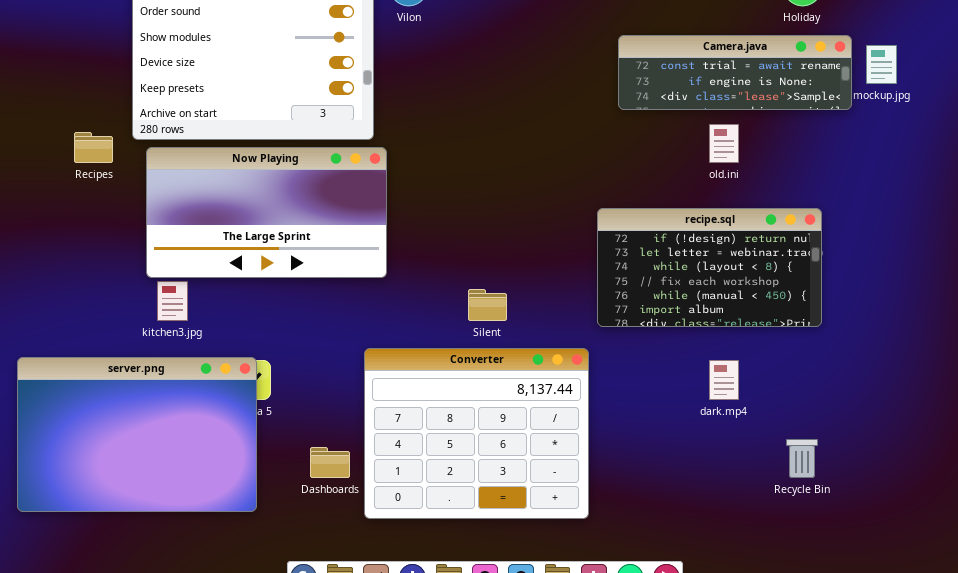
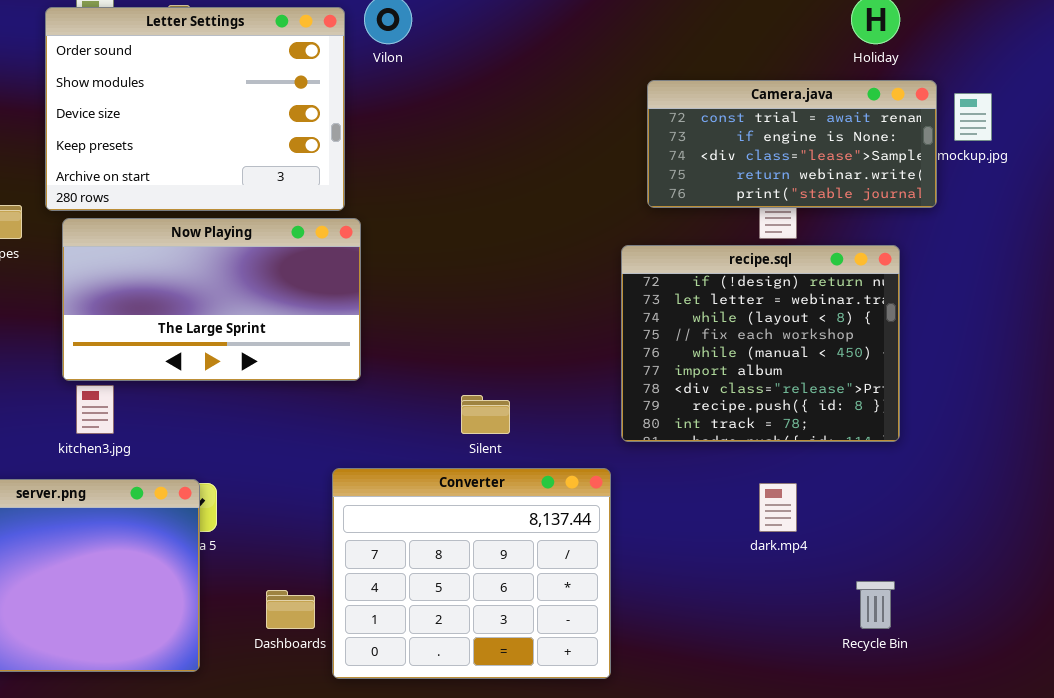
Camera.java: [618,35,852,110] -> [647,80,937,208], resized
recipe.sql: [597,208,822,327] -> [621,245,900,442], resized

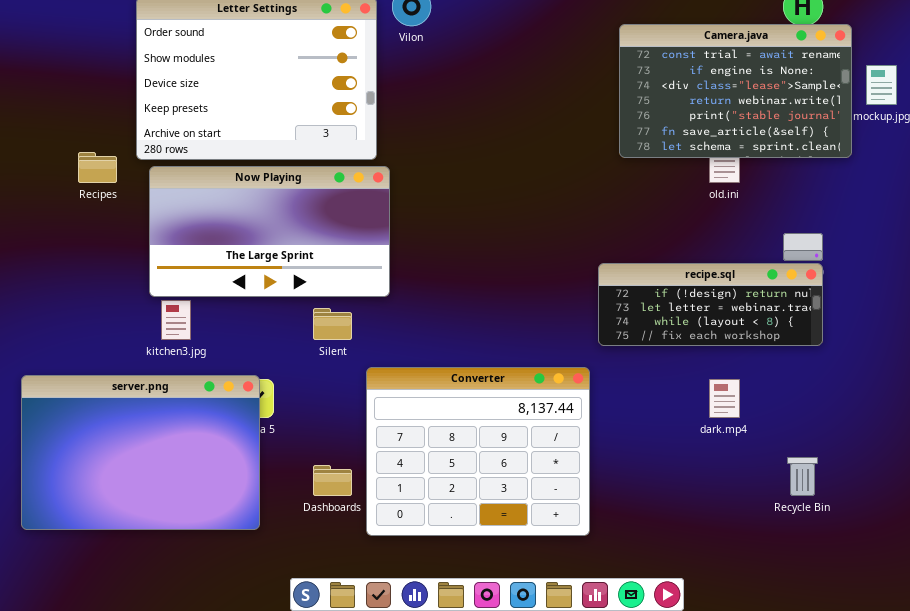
Camera.java: [647,80,937,208] -> [619,24,852,158], resized
recipe.sql: [621,245,900,442] -> [598,263,823,346], resized
Silent: [461,395,510,434] -> [313,308,352,340], moved

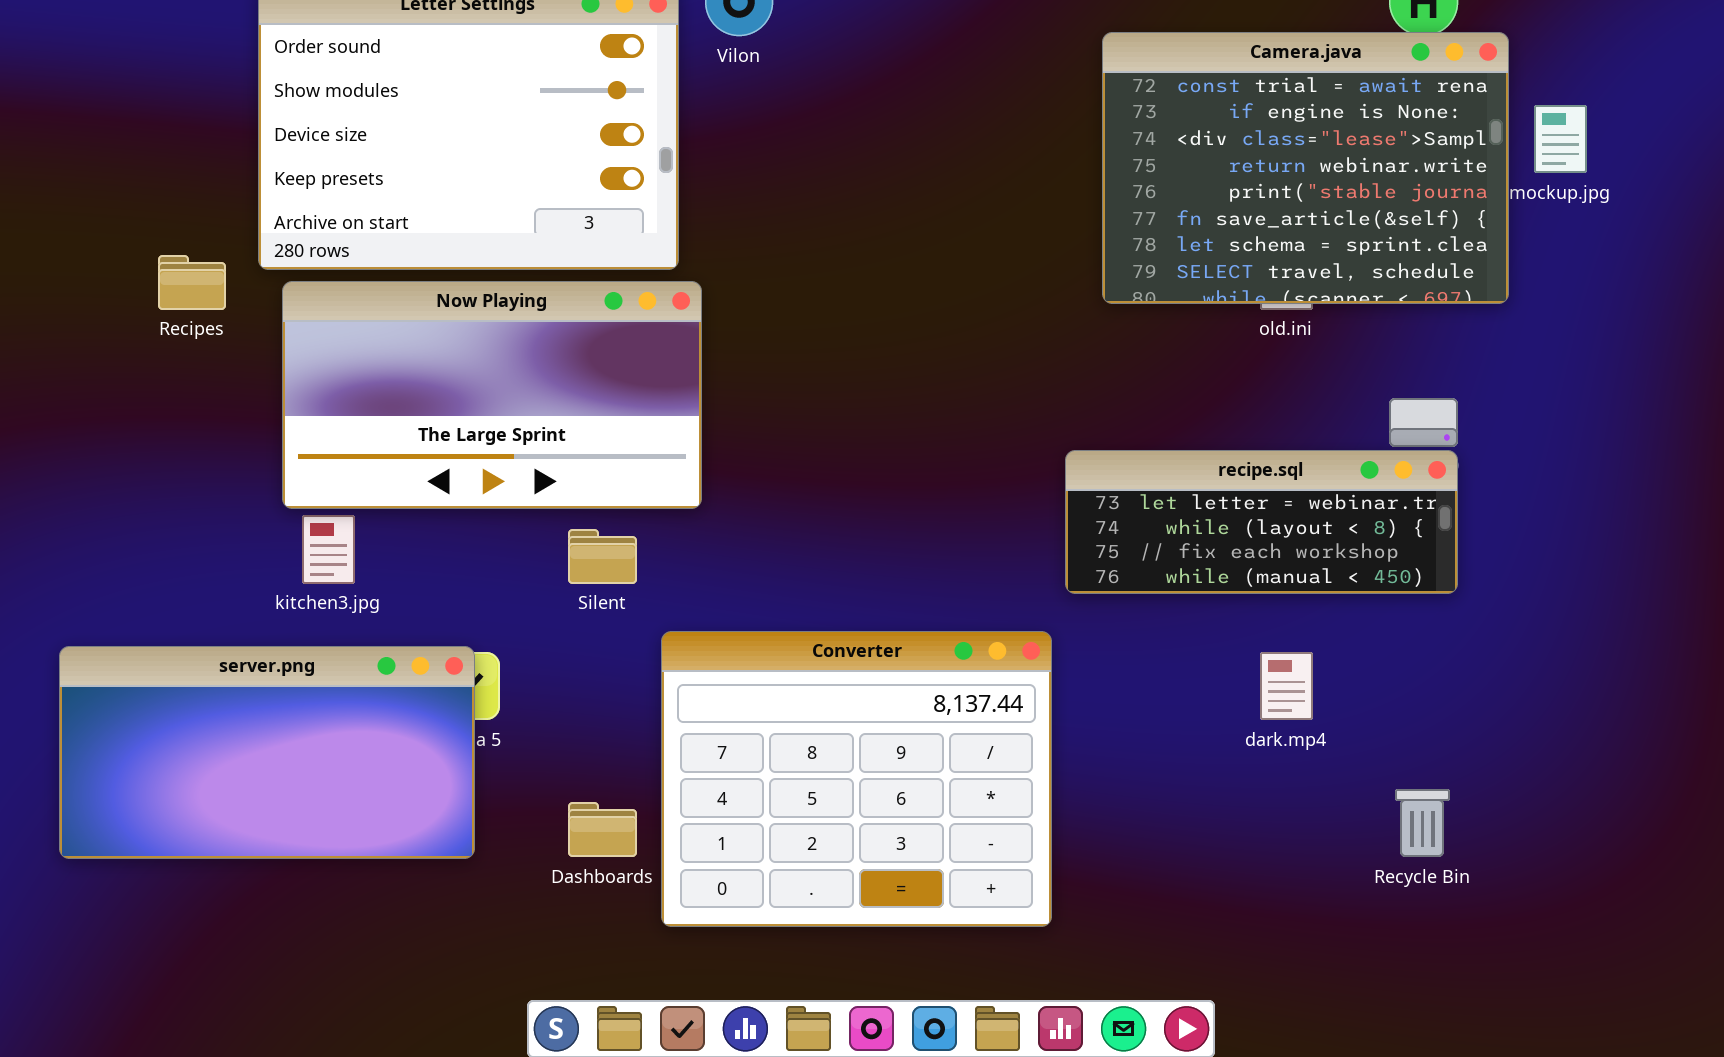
Camera.java: [619,24,852,158] -> [1102,32,1509,304], resized
recipe.sql: [598,263,823,346] -> [1065,450,1458,594], scrolled down 1 row
server.png: [21,375,260,530] -> [59,646,475,859], resized

